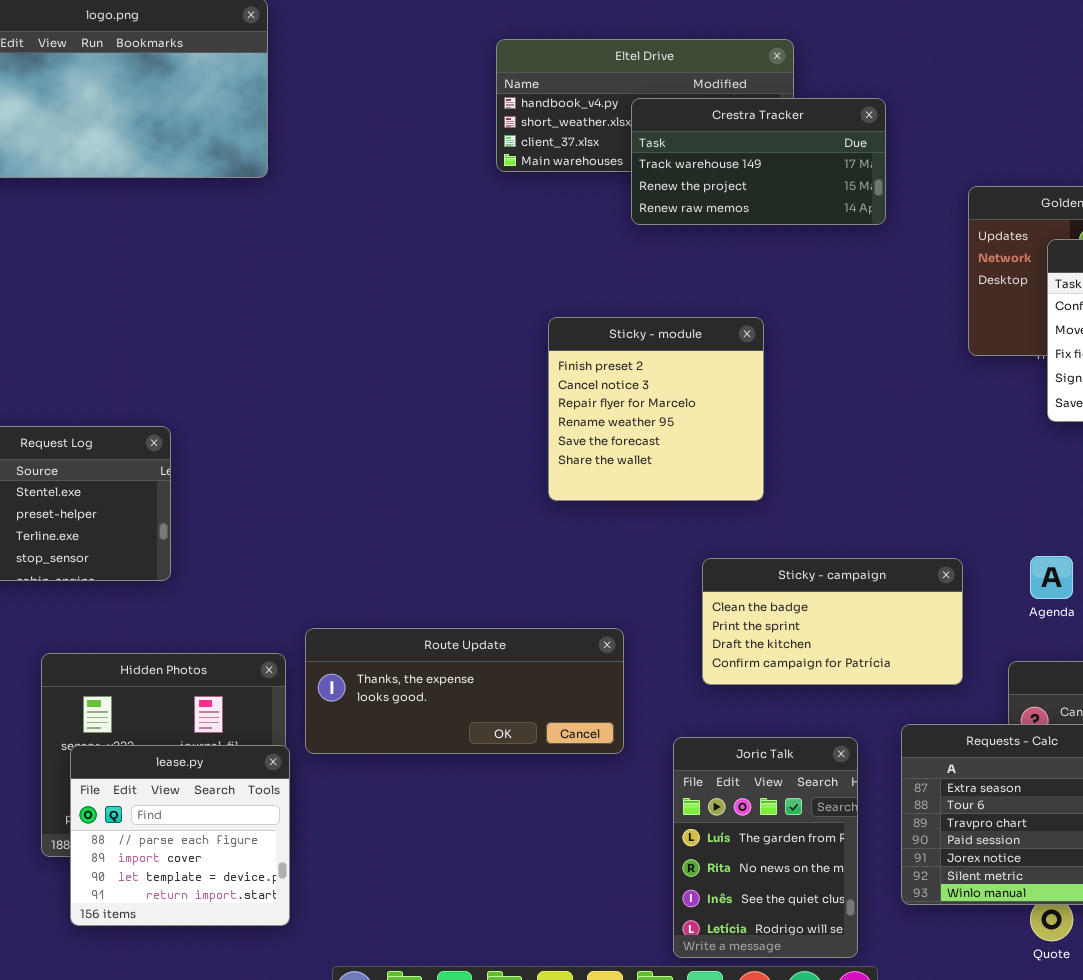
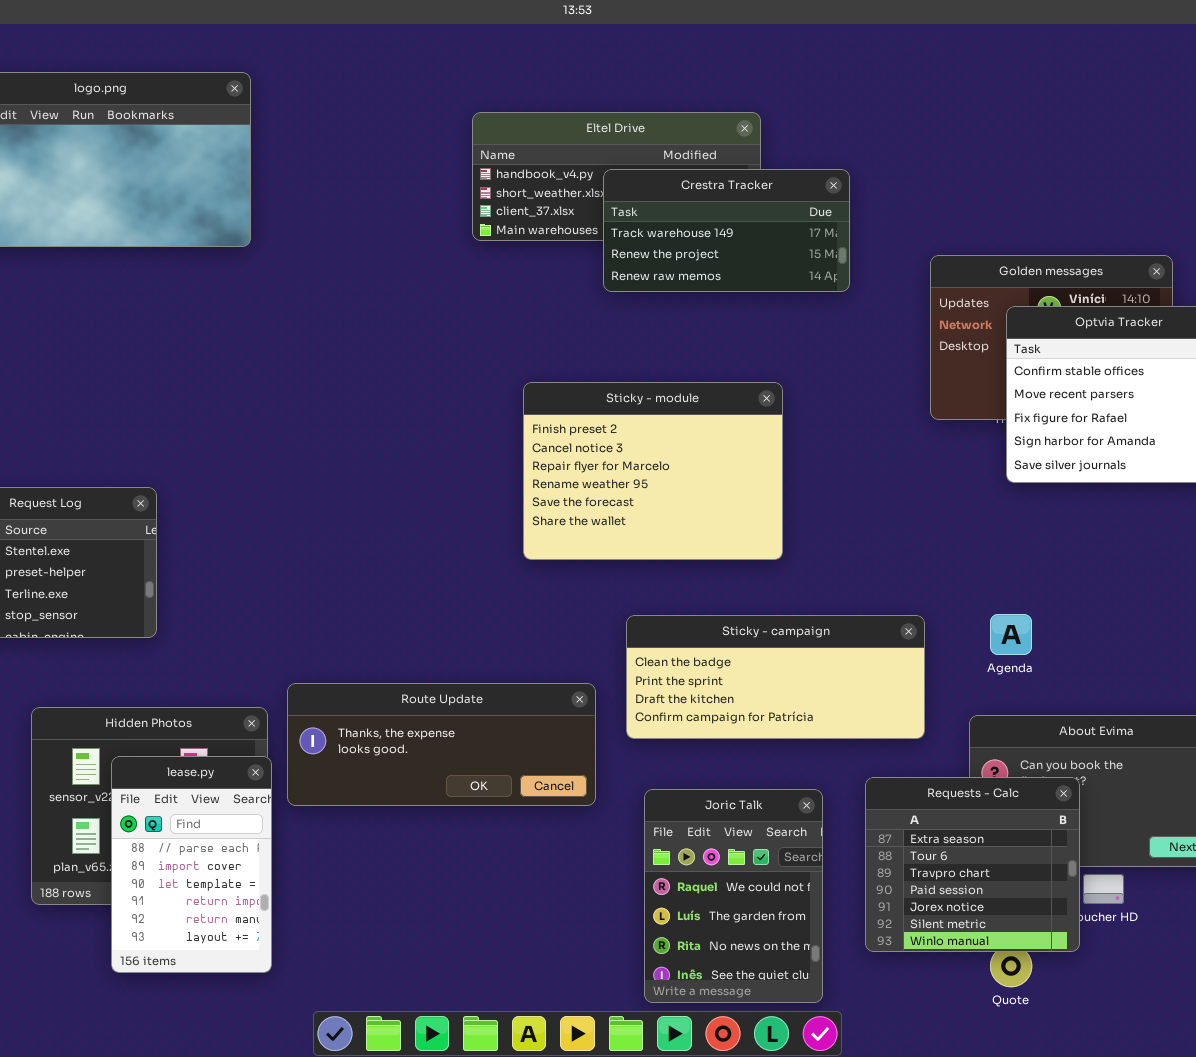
Sticky - module: [548,317,764,501] -> [523,382,783,560], resized
Sticky - campaign: [702,558,963,685] -> [626,615,925,739], resized
Joric Talk: [673,737,858,958] -> [644,789,823,1003], scrolled up 1 row
lease.py: [70,745,290,926] -> [111,756,272,973], resized

